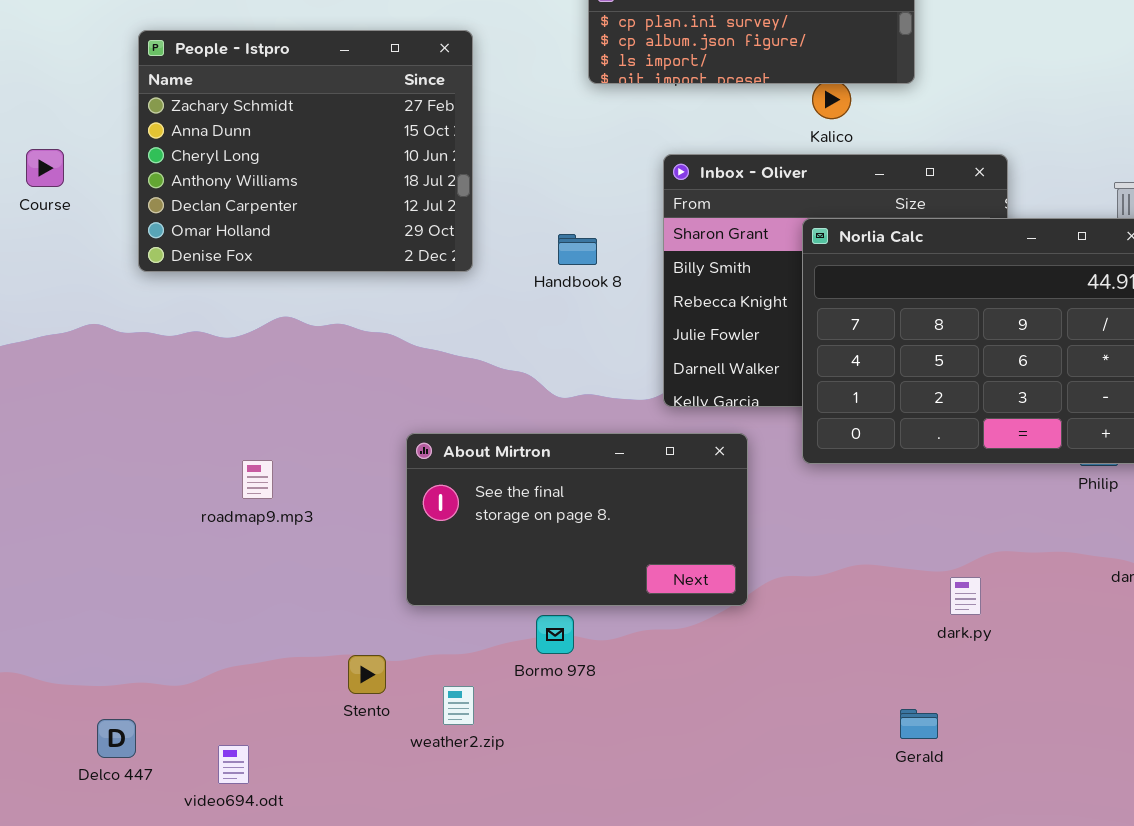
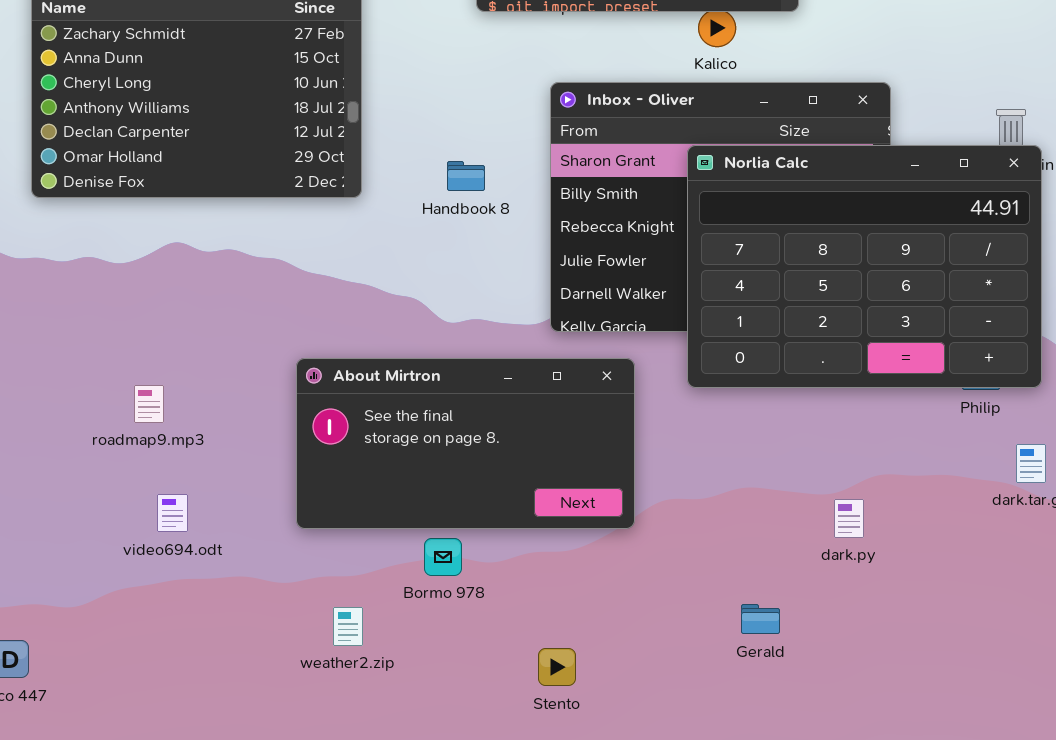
Stento: [348,655,386,694] -> [538,648,576,686], moved
Gerald: [900,709,938,739] -> [741,604,780,634], moved
video694.odt: [218,745,249,784] -> [157,494,188,532], moved

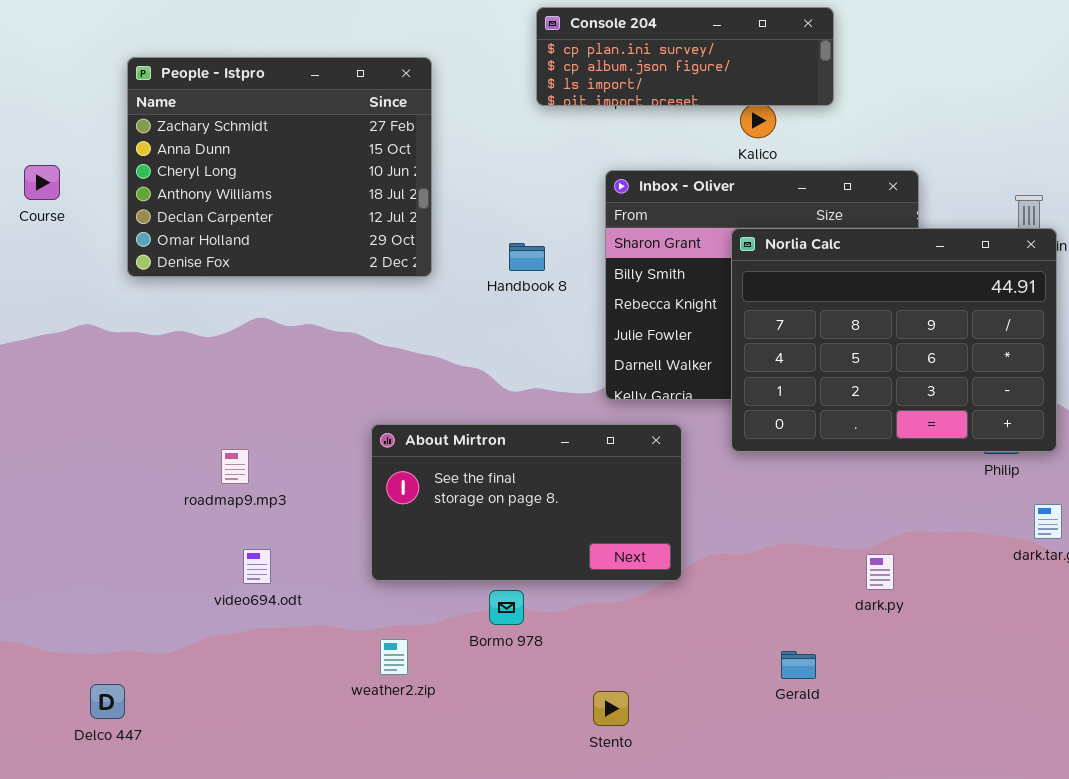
weather2.zip: [333,607,363,646] -> [380,639,408,675], moved

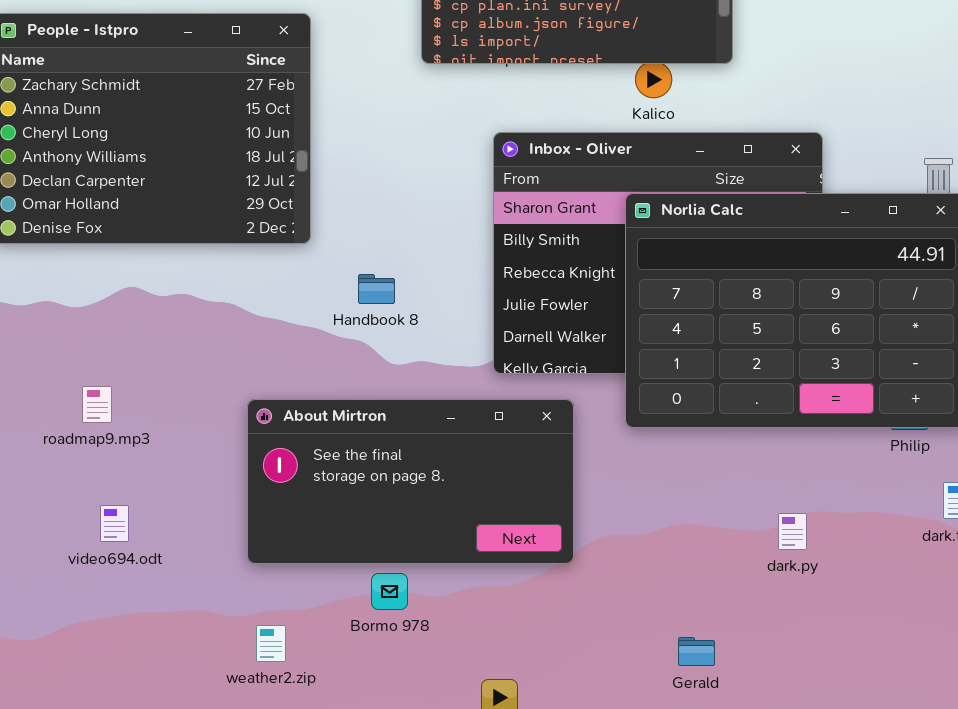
Handbook 8: [509,243,545,271] -> [358,274,395,304], moved
roadmap9.mp3: [221,449,249,484] -> [82,386,112,423], moved
video694.odt: [243,549,271,584] -> [100,505,129,542], moved
dark.py: [866,554,894,590] -> [778,513,807,550], moved

